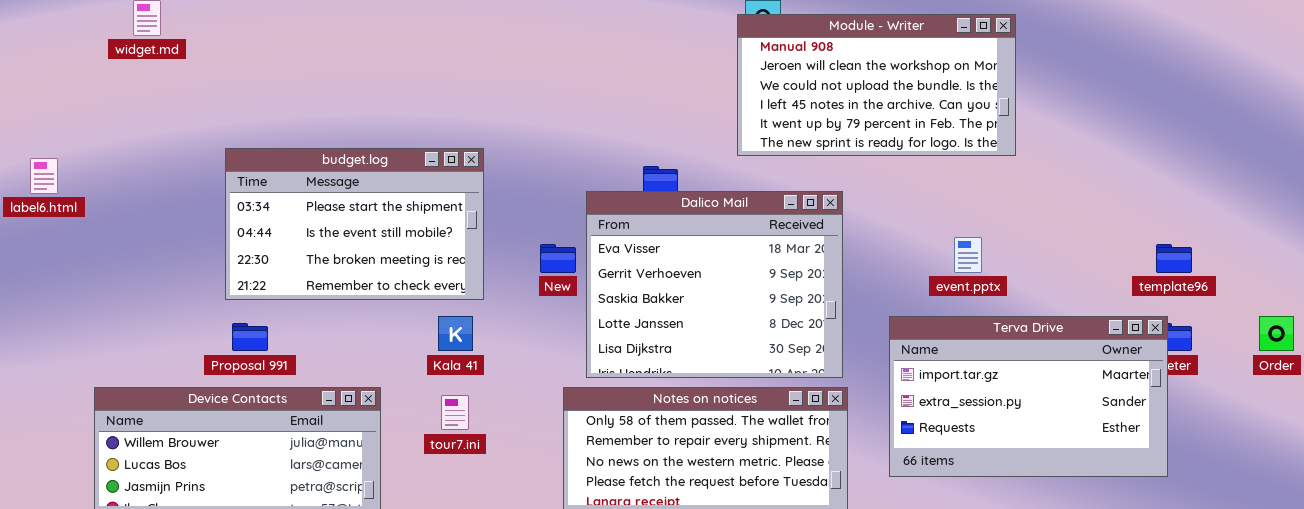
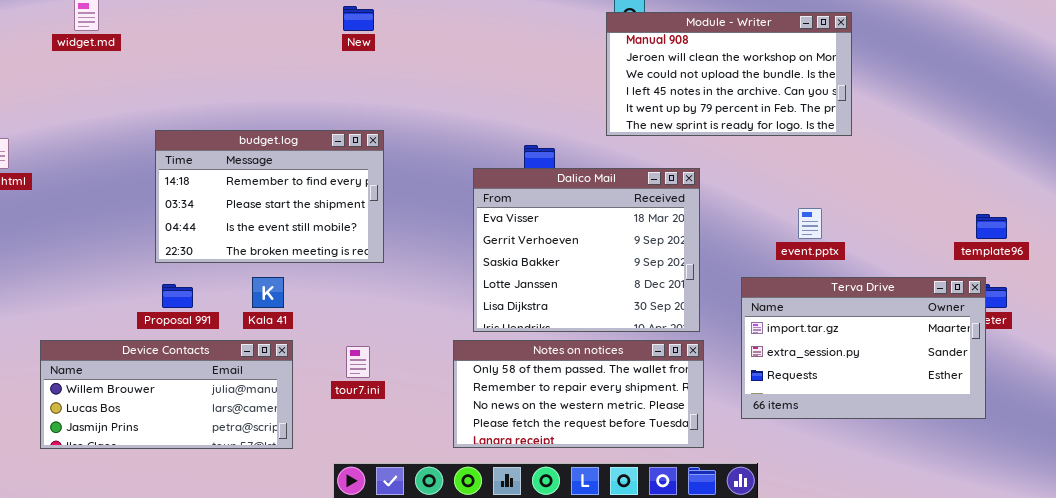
budget.log: [225,148,484,300] -> [155,130,384,263], scrolled up 1 row
New: [540,244,576,273] -> [343,6,374,31], moved
Kala 41: [438,316,473,351] -> [252,277,284,308], moved

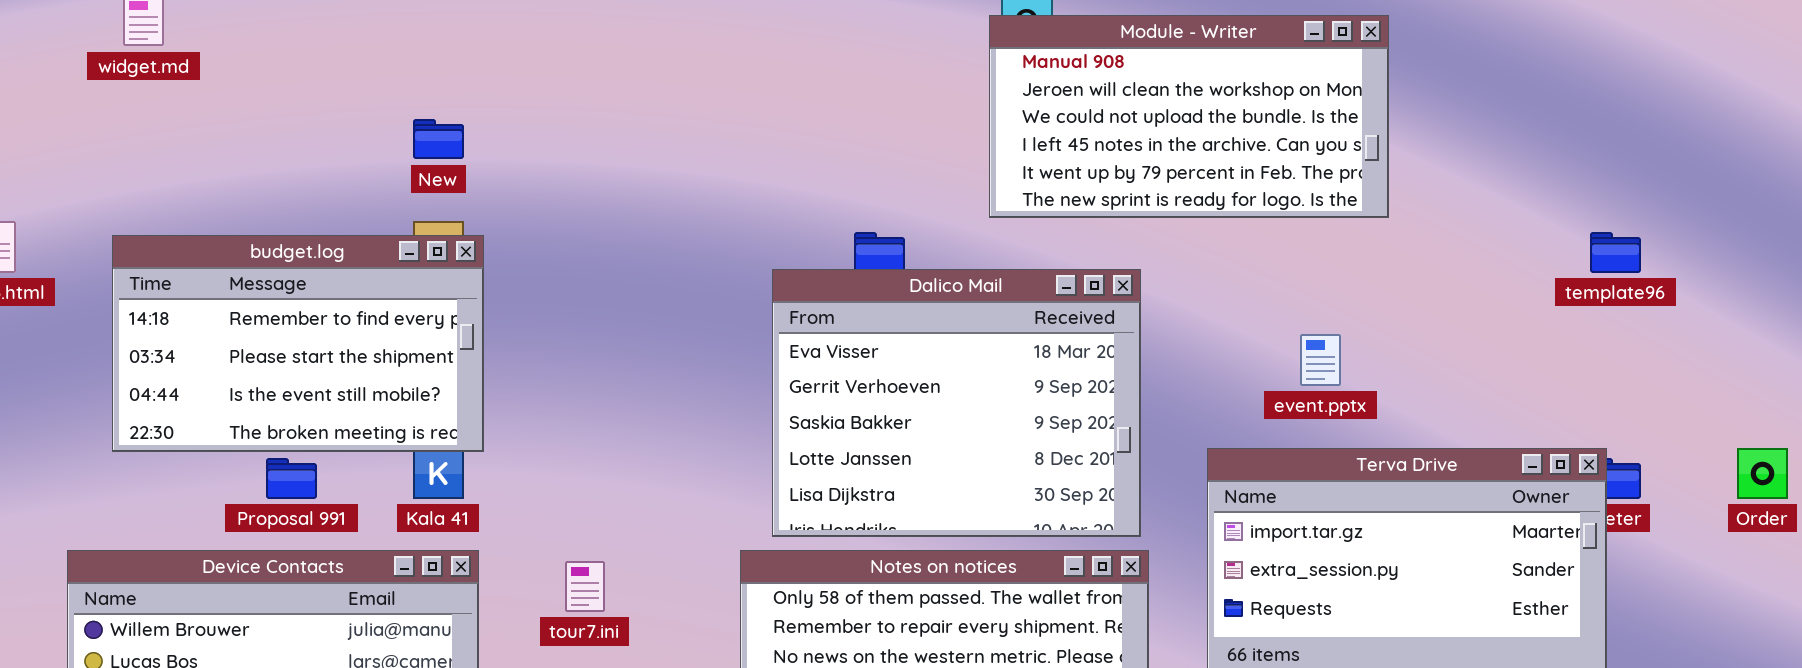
New: [343,6,374,31] -> [413,119,464,159], moved
budget.log: [155,130,384,263] -> [112,235,484,452], moved
template96: [976,214,1007,239] -> [1590,232,1641,273], moved

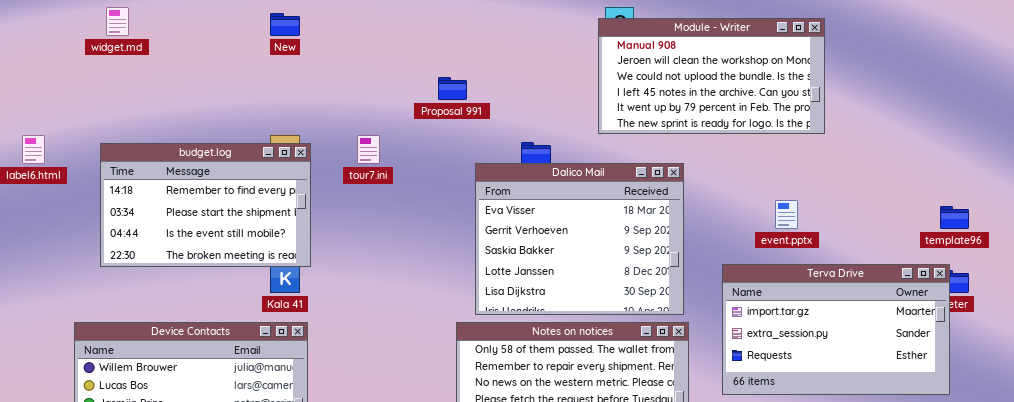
New: [413,119,464,159] -> [270,13,300,36], moved
template96: [1590,232,1641,273] -> [940,206,969,229], moved
Proposal 991: [266,458,317,499] -> [438,77,467,100], moved
tour7.ini: [565,561,605,612] -> [357,135,380,164], moved

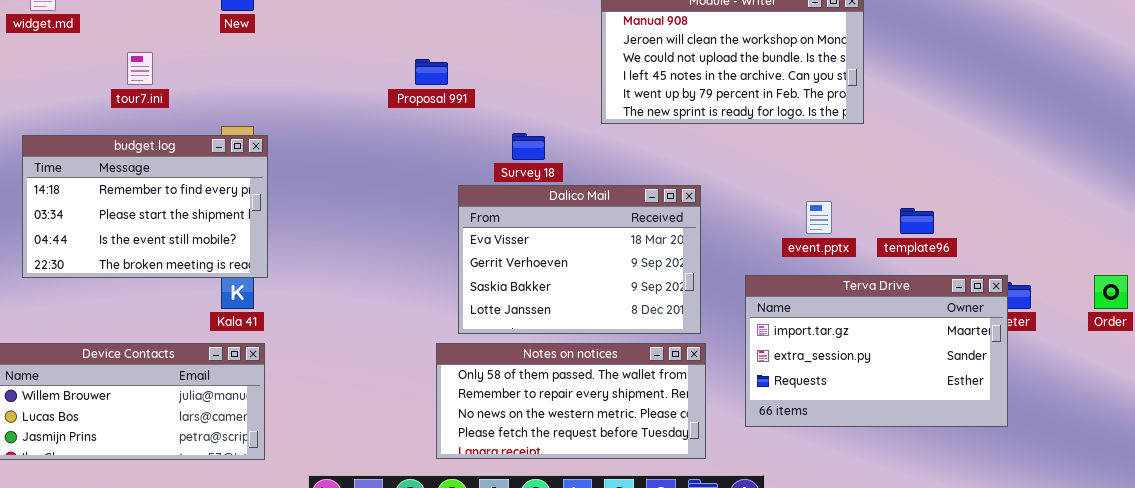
tour7.ini: [357,135,380,164] -> [127,52,153,85], moved
Dalico Mail: [475,163,684,315] -> [458,185,701,334], resized
template96: [940,206,969,229] -> [900,208,934,234], moved

